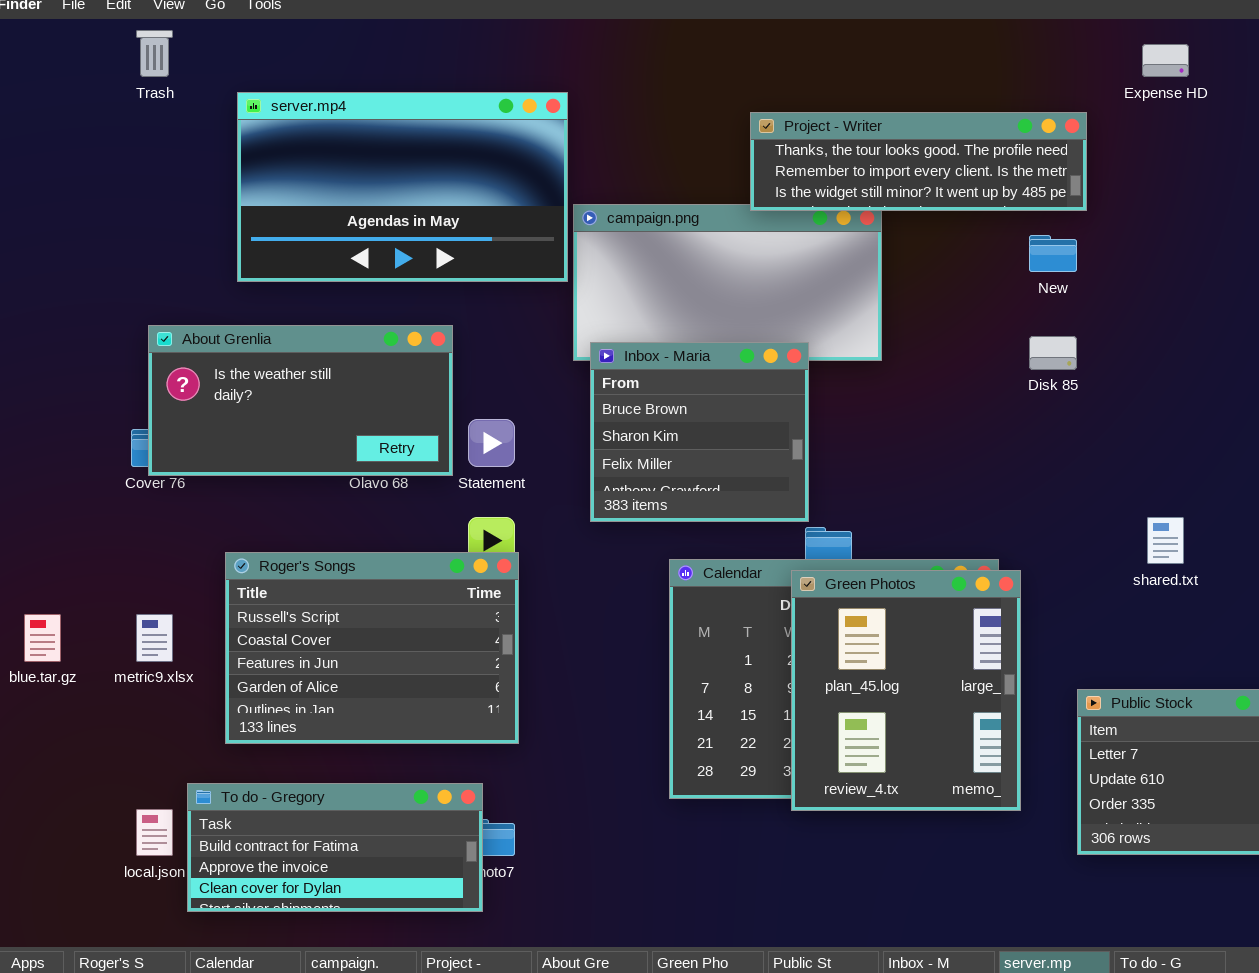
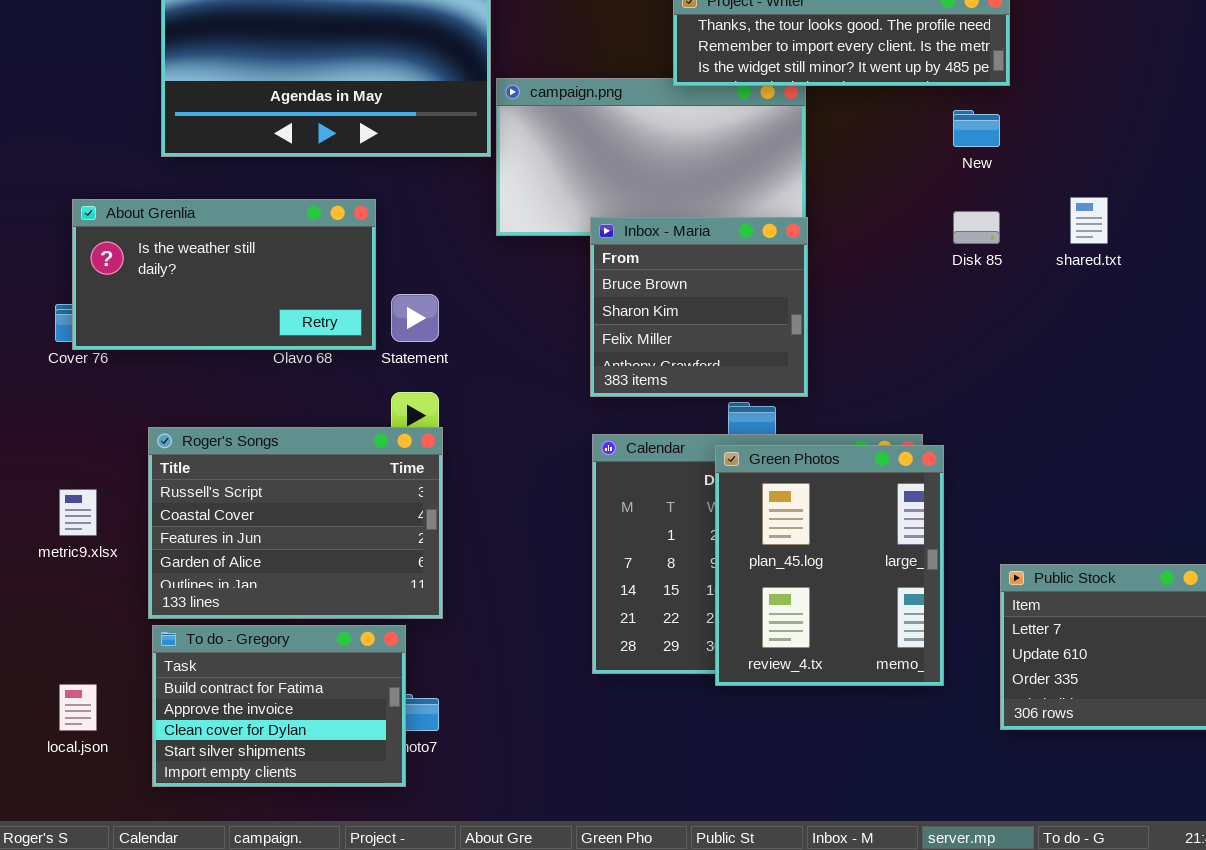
Inbox - Maria: [590,342,809,522] -> [590,217,808,397], moved
shared.txt: [1147,517,1184,564] -> [1070,197,1108,244], moved
To do - Gregory: [187,783,483,912] -> [152,625,406,787], resized

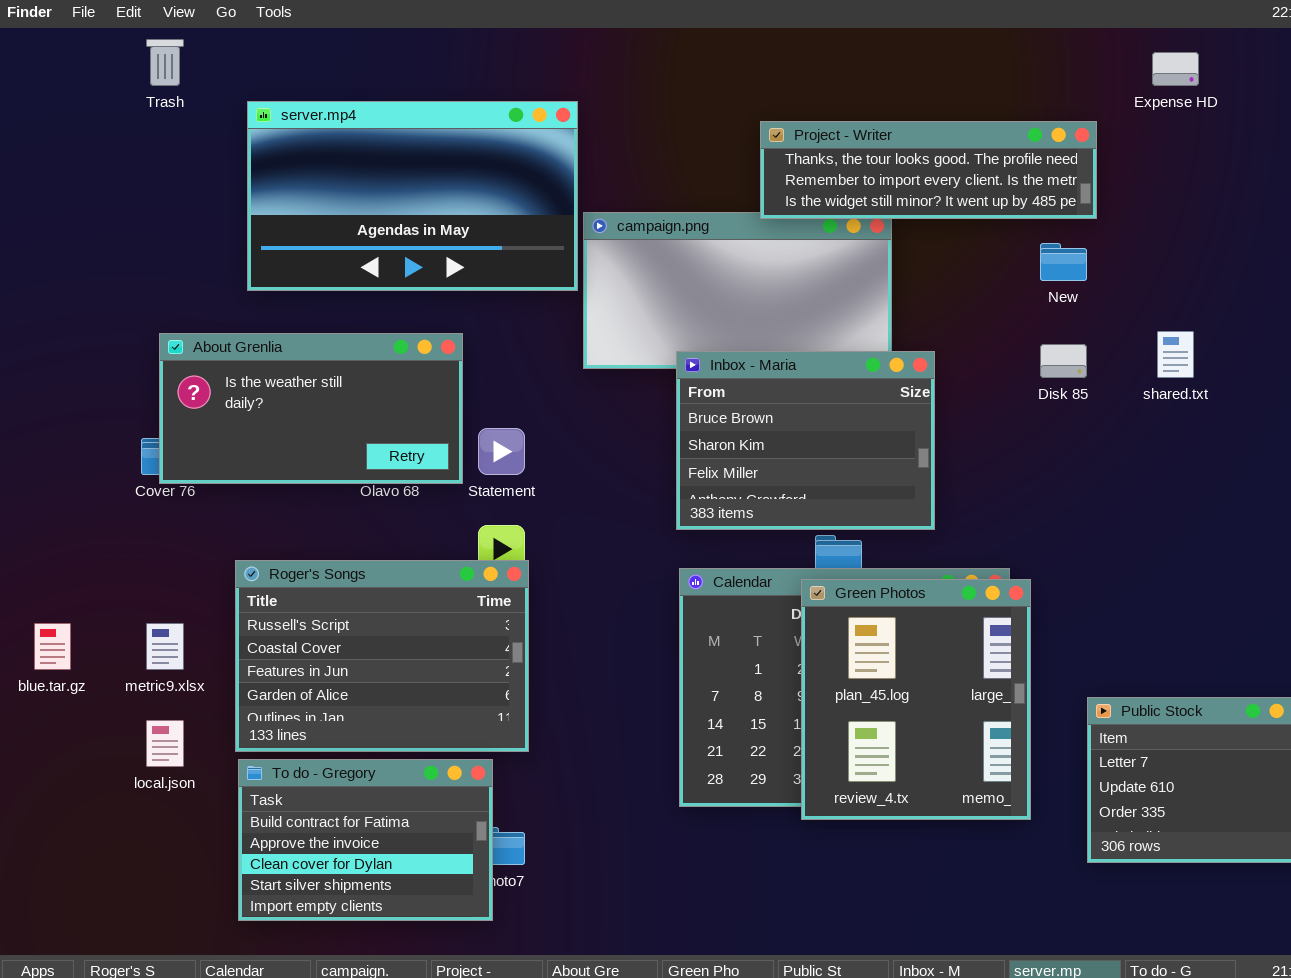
Inbox - Maria: [590,217,808,397] -> [676,351,935,530], resized
local.json: [59,684,97,731] -> [146,720,184,767], moved

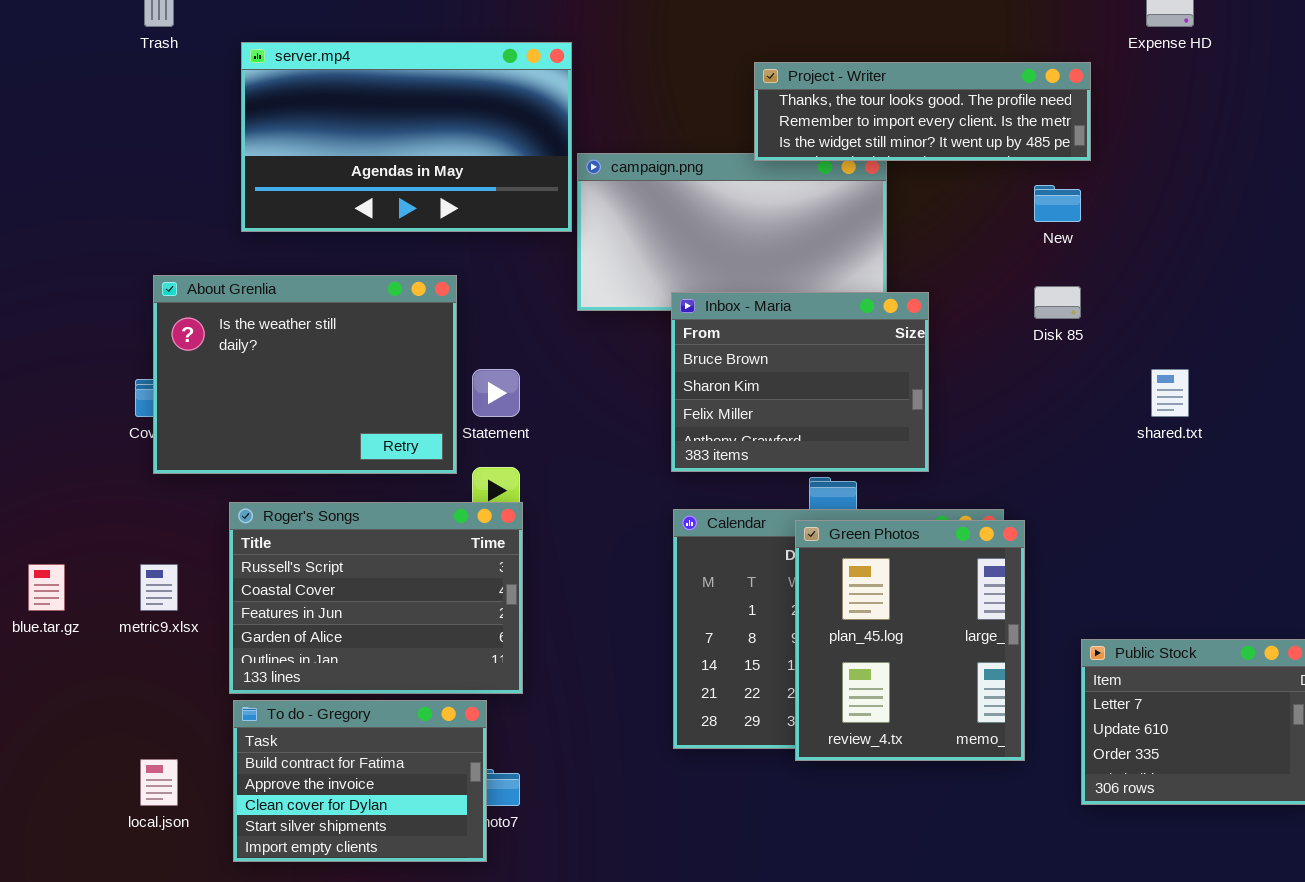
shared.txt: [1157,331,1194,378] -> [1151,369,1189,417], moved
About Grenlia: [159,333,463,484] -> [153,275,457,474], resized
local.json: [146,720,184,767] -> [140,759,178,806], moved

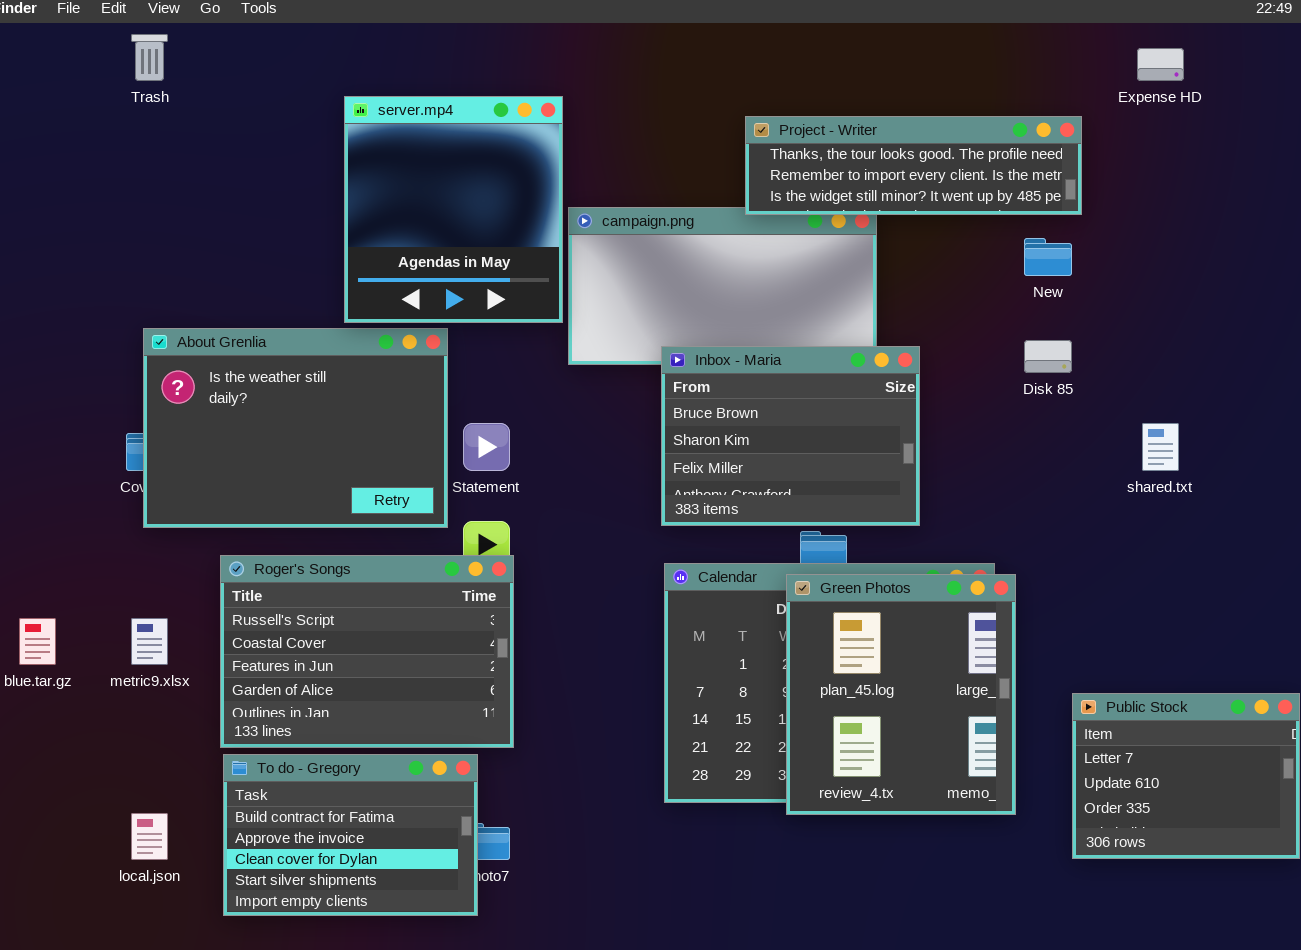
server.mp4: [241,42,572,232] -> [344,96,563,323], resized

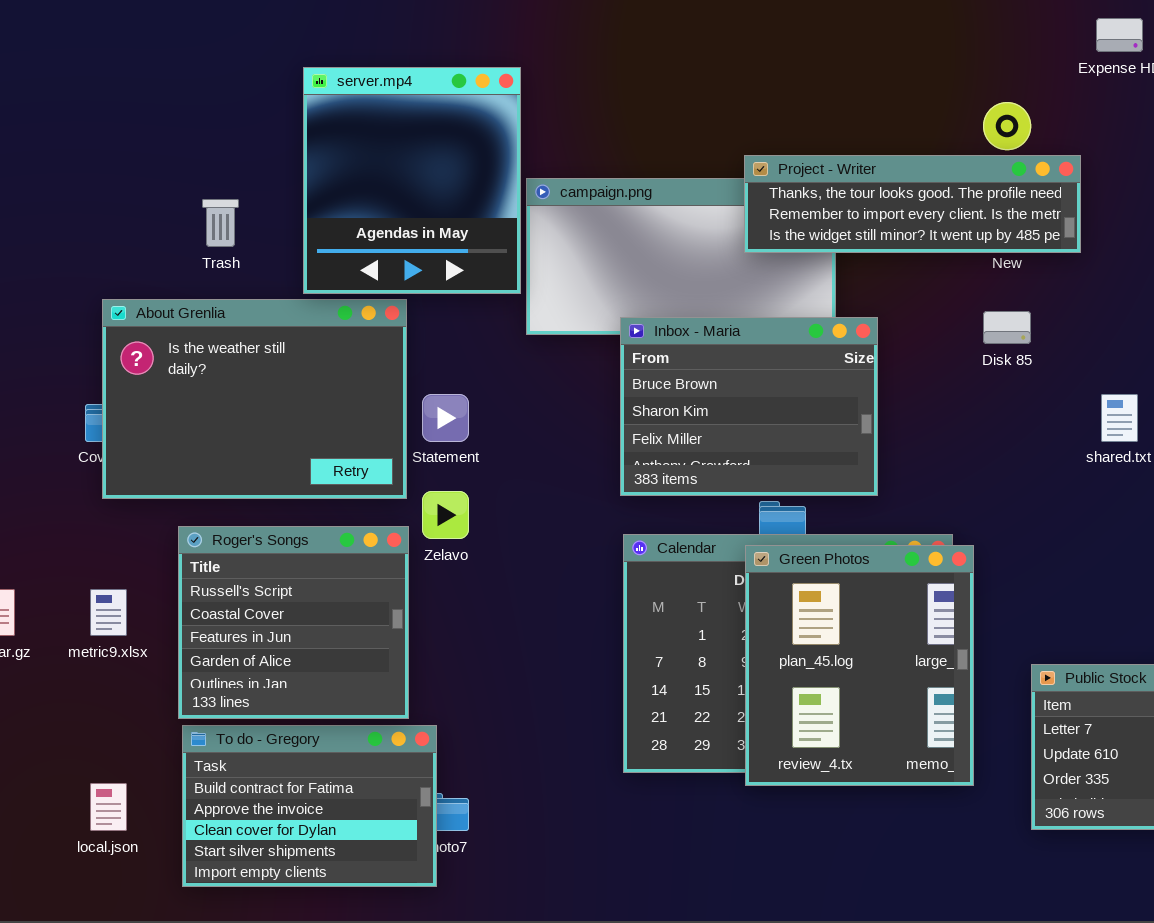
Trash: [131,34,168,81] -> [202,199,239,247], moved
Project - Writer: [745,116,1082,215] -> [744,155,1081,253], moved
Roger's Songs: [220,555,514,748] -> [178,526,409,719], resized

